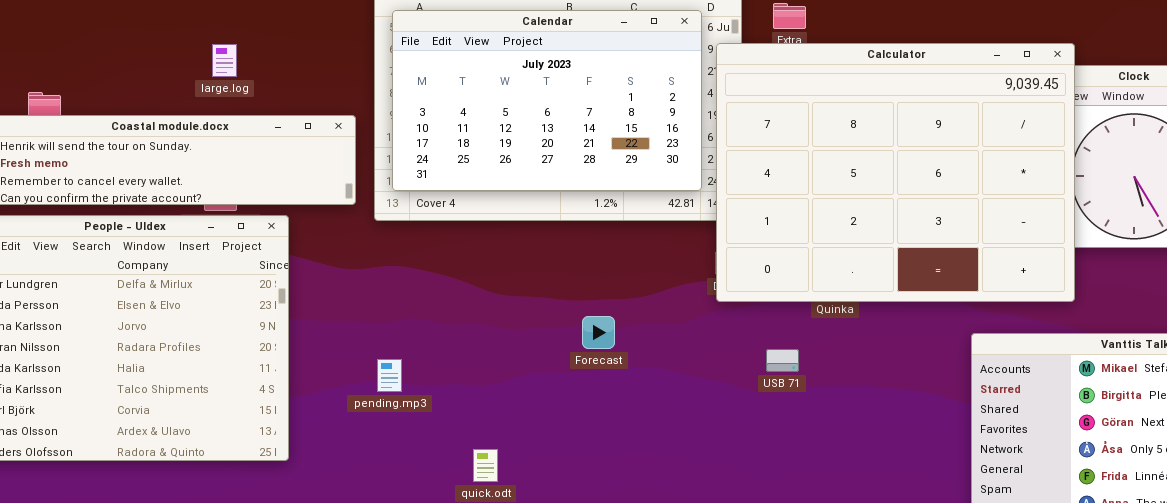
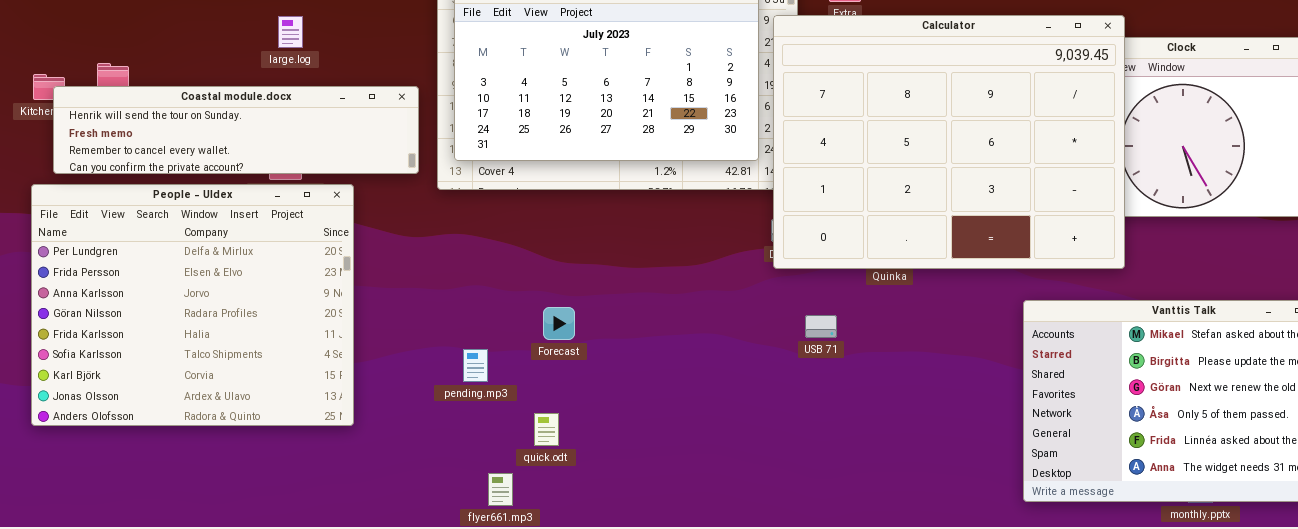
Forecast: [582,316,615,349] -> [543,307,575,340], moved
USB 71: [766,349,799,372] -> [805,315,837,338], moved
pending.mp3: [377,359,402,392] -> [463,349,488,382], moved

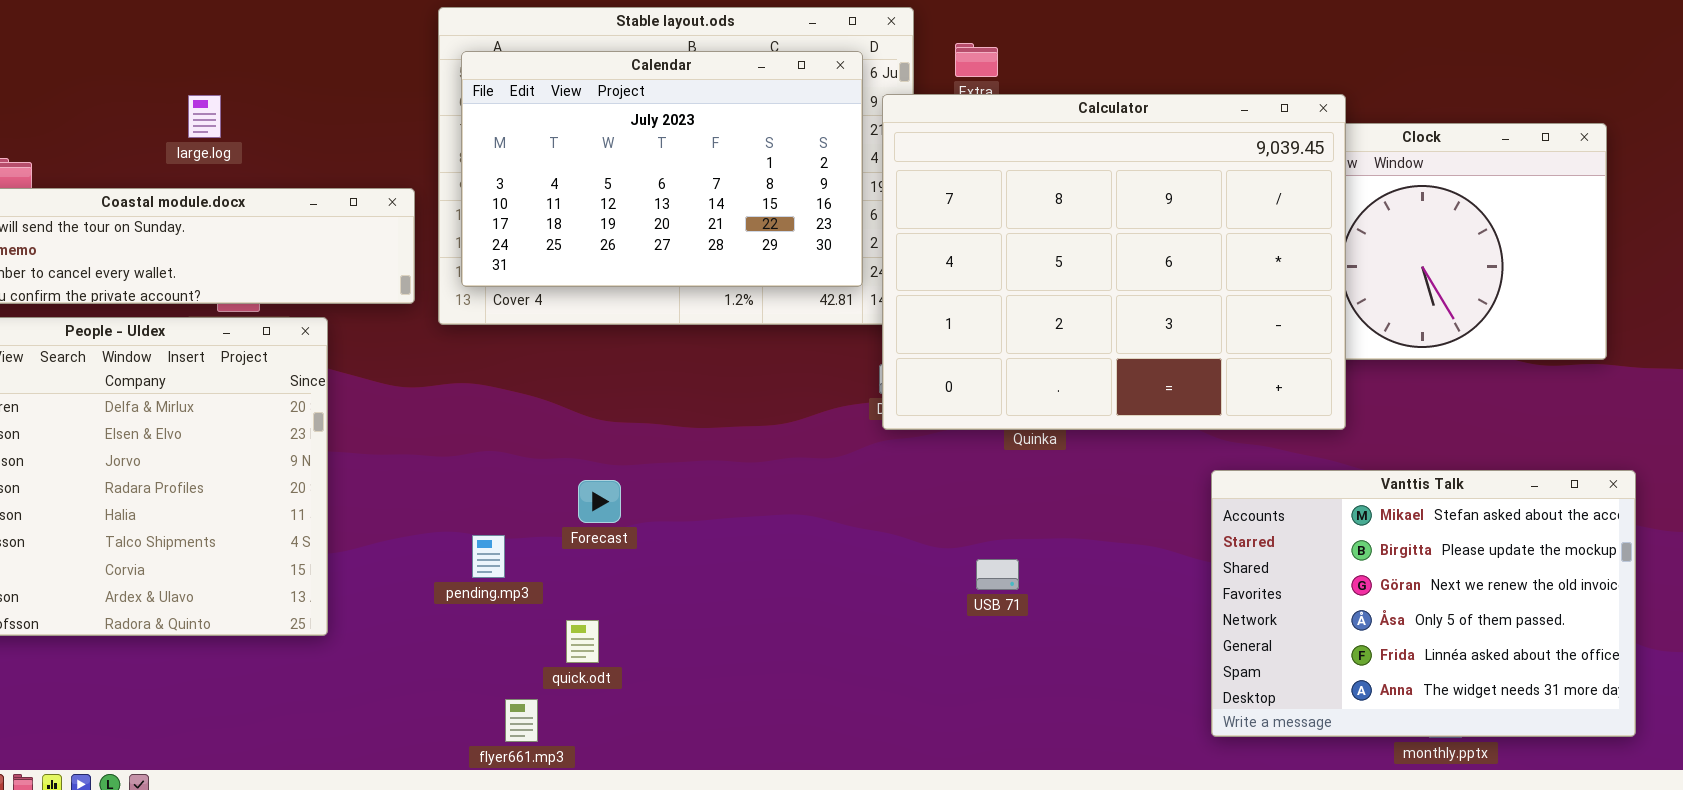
large.log: [278,16,303,48] -> [188,95,221,138], moved
USB 71: [805,315,837,338] -> [976,559,1019,590], moved

